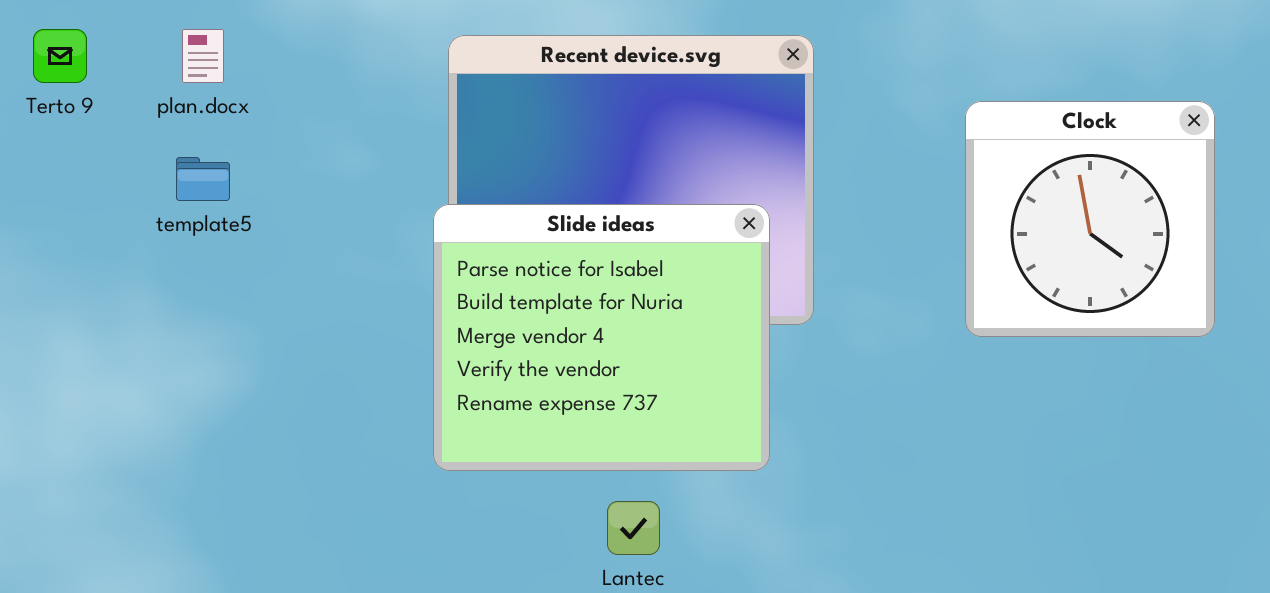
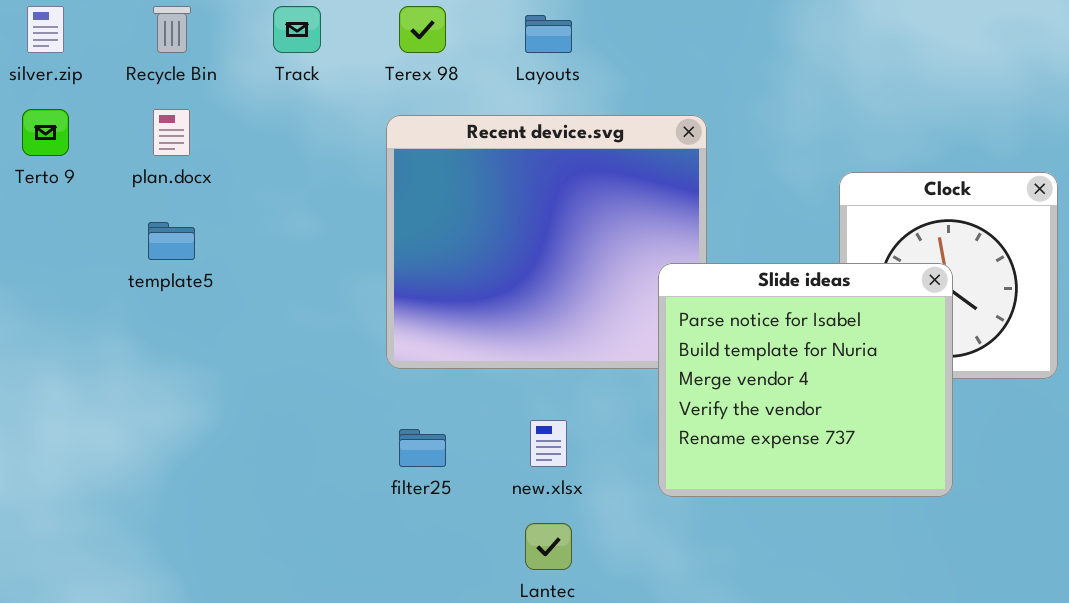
Slide ideas: [433,204,770,471] -> [658,263,953,497], moved

